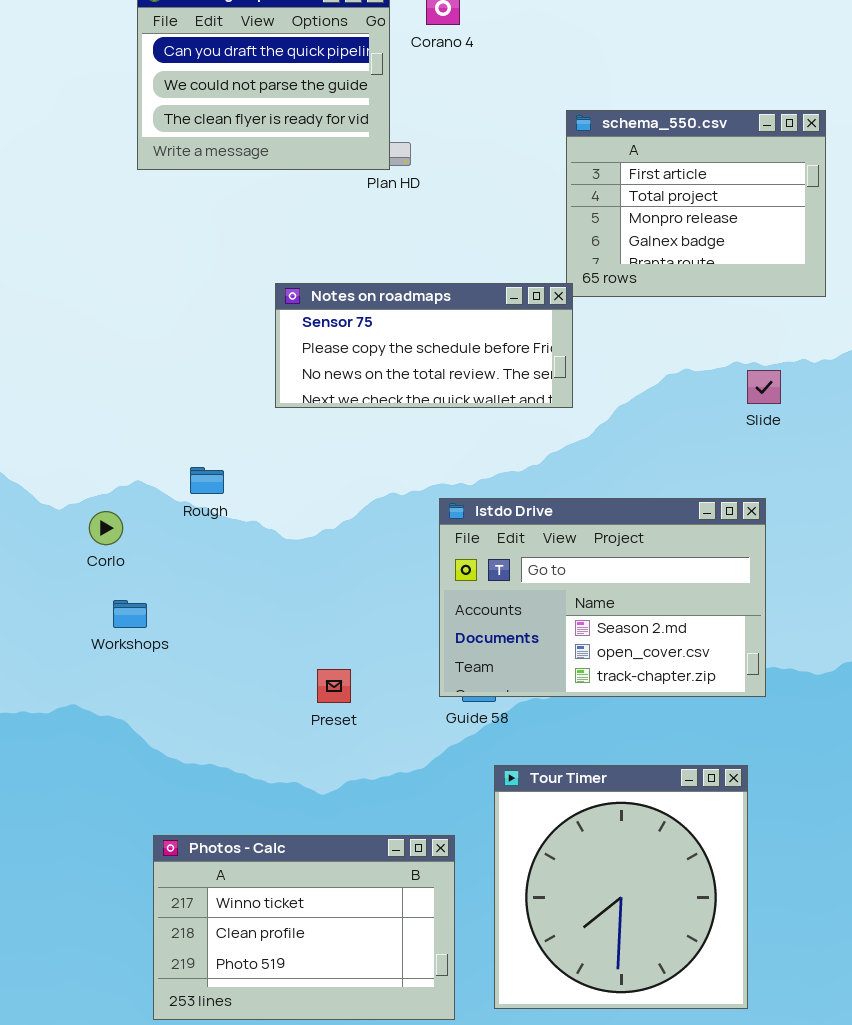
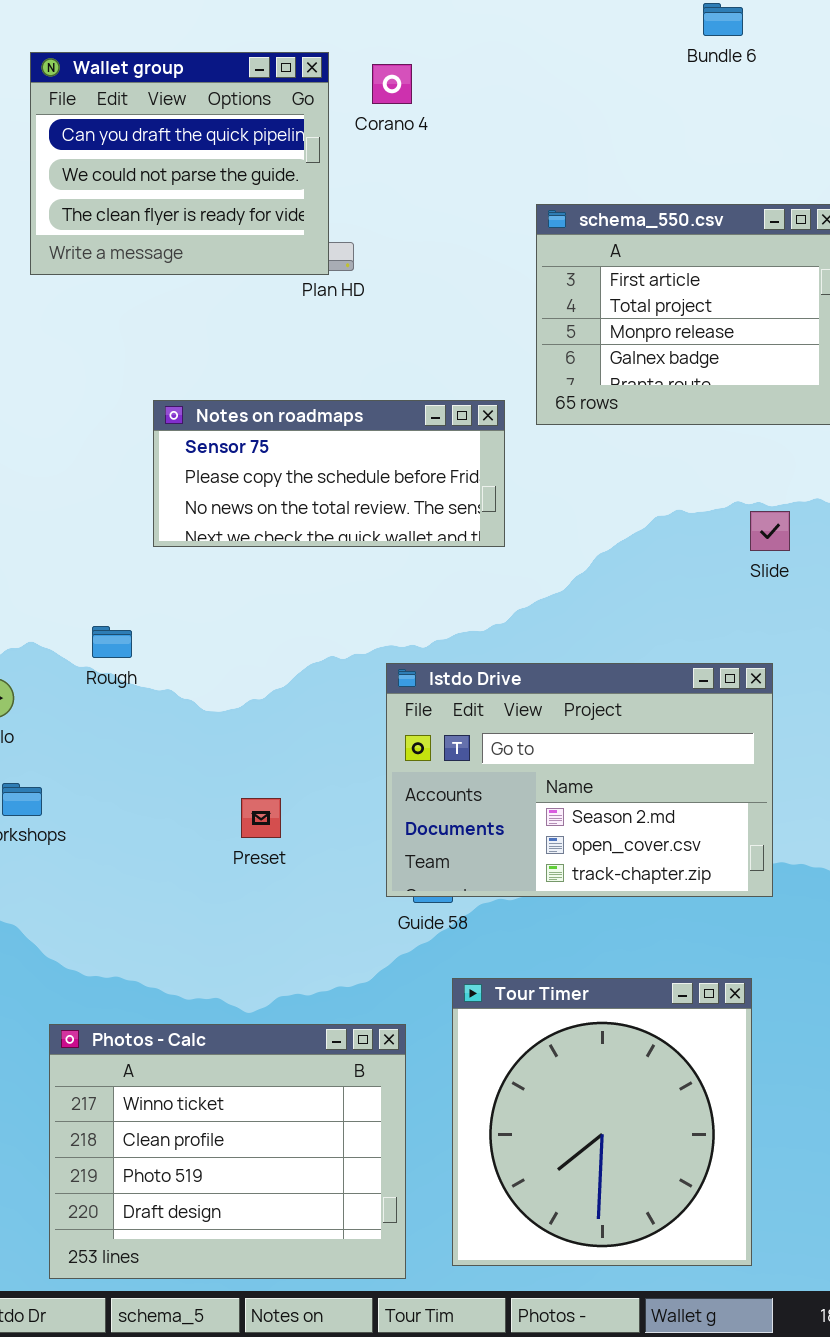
Notes on roadmaps: [275,283,573,408] -> [153,400,505,547], moved
Preset: [317,669,351,703] -> [241,798,281,838], moved
Photos - Calc: [153,835,455,1020] -> [49,1024,406,1279], resized

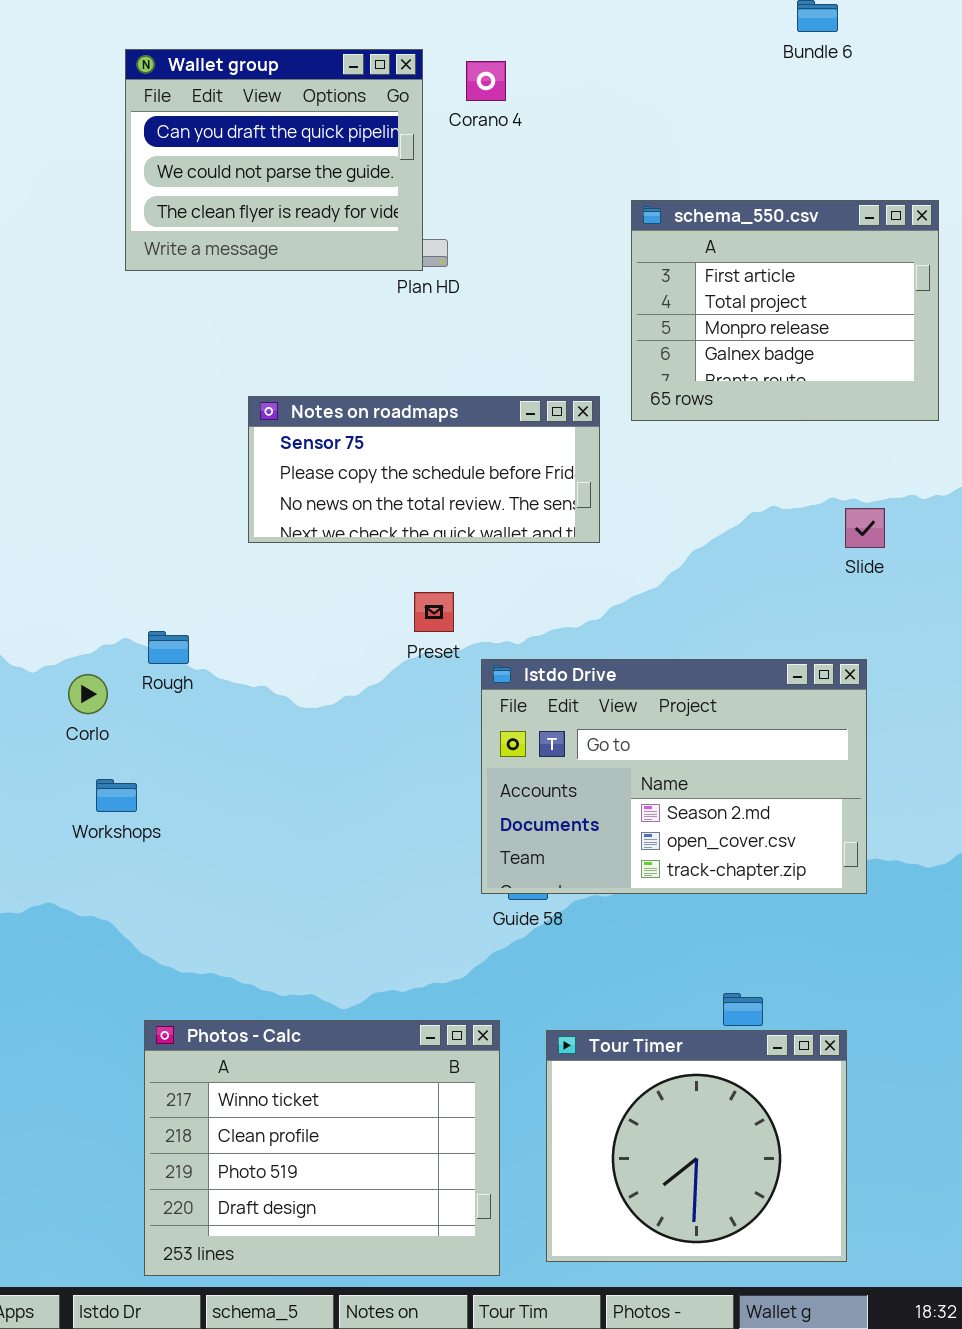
Rough: [92,626,132,658] -> [148,631,189,664], moved
Preset: [241,798,281,838] -> [414,592,454,632], moved
Tour Timer: [452,978,752,1266] -> [546,1030,847,1262], resized

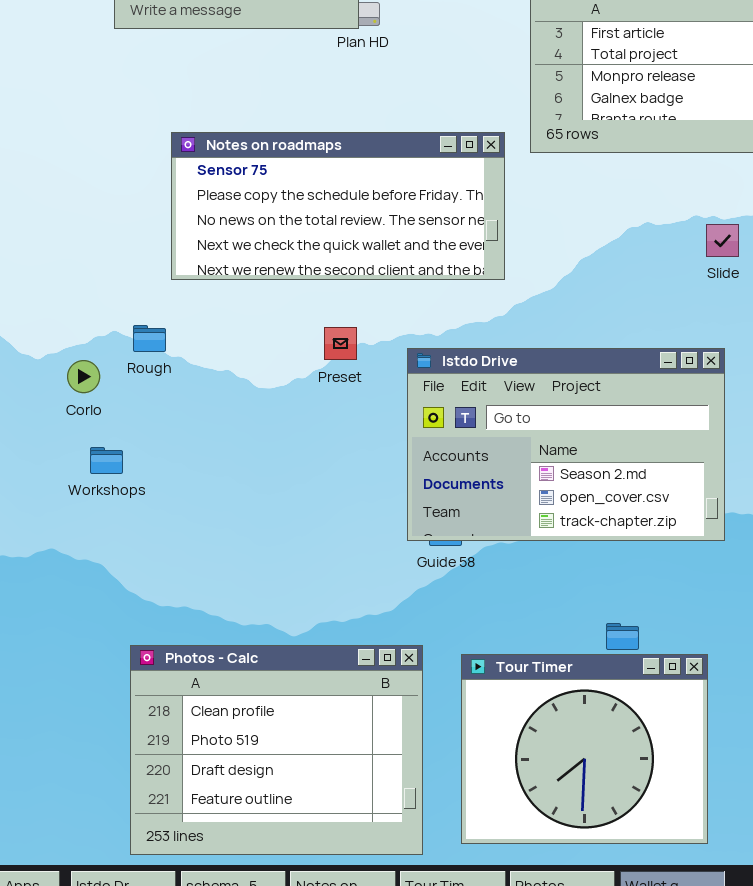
Notes on roadmaps: [248,396,600,543] -> [171,132,505,280], resized
Preset: [414,592,454,632] -> [324,327,357,360], moved
Photos - Calc: [144,1020,500,1276] -> [130,645,423,855], scrolled down 1 row

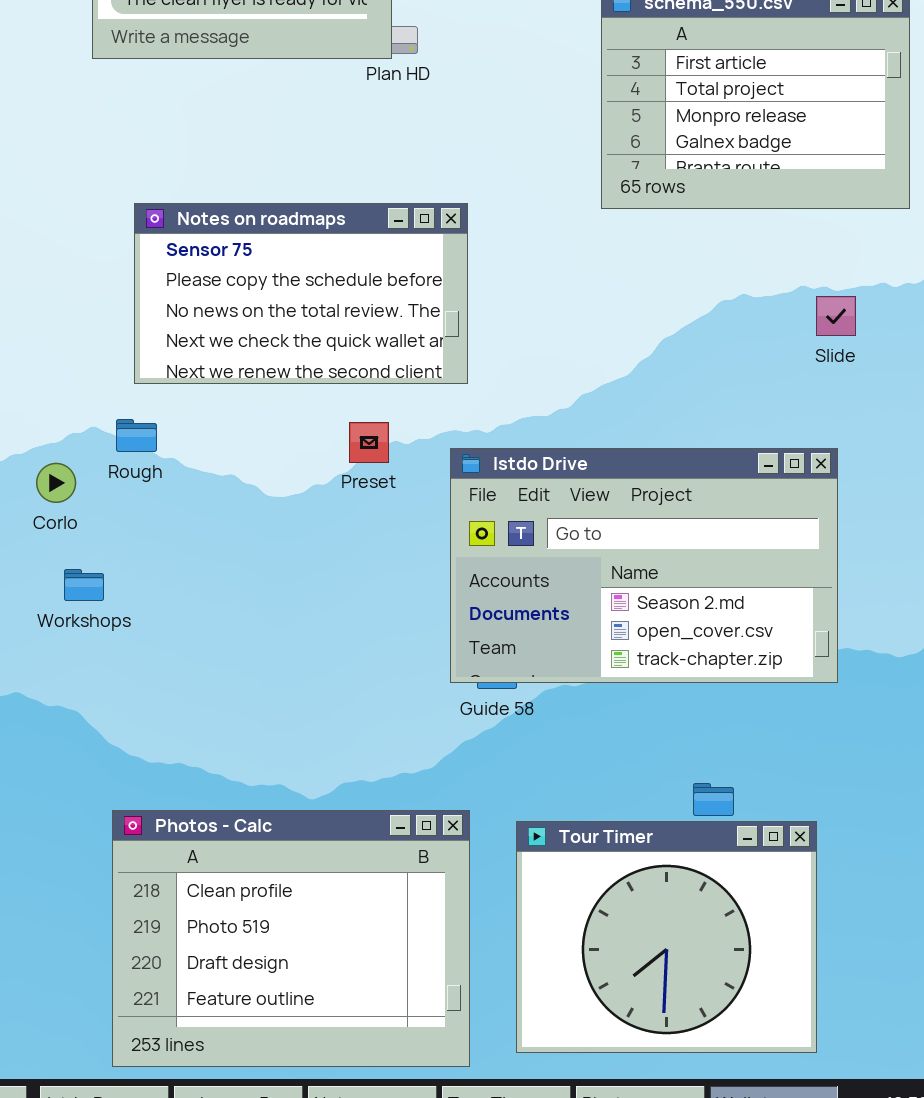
Notes on roadmaps: [171,132,505,280] -> [134,203,468,384], moved, resized

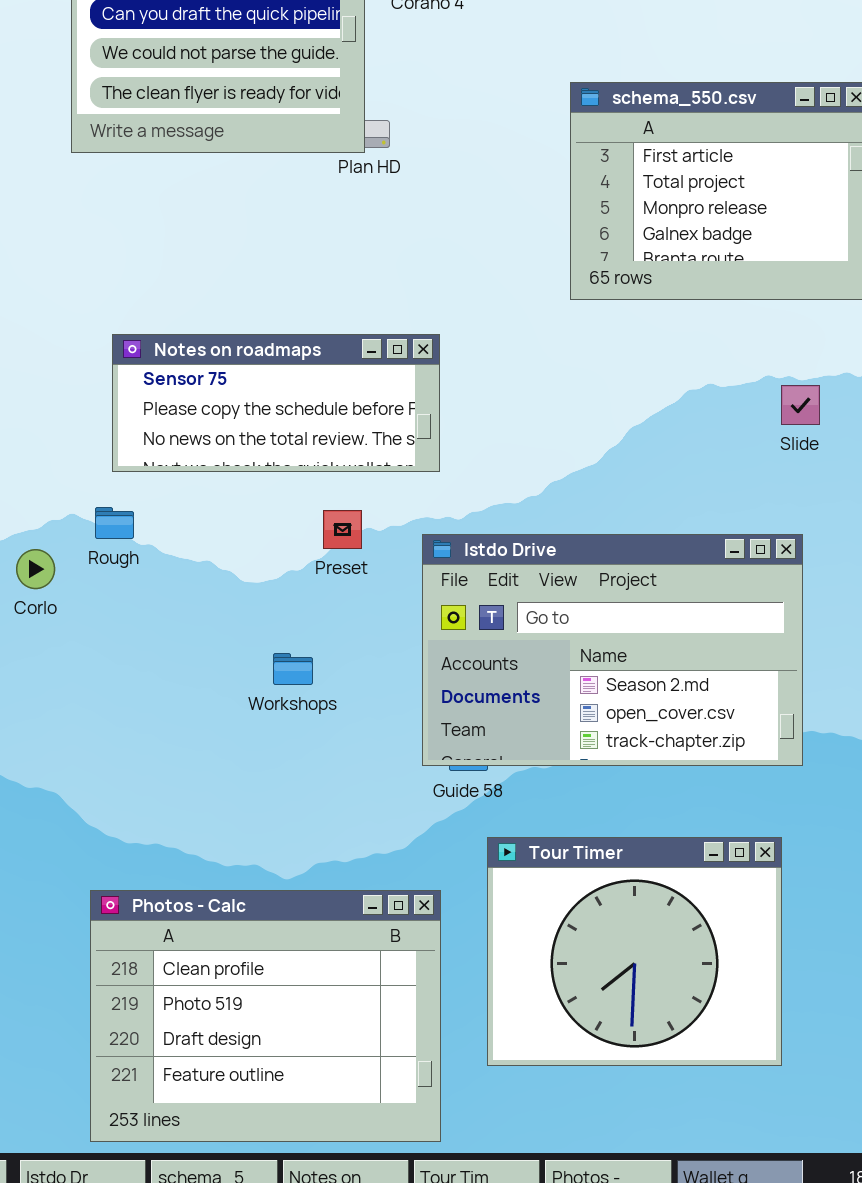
Notes on roadmaps: [134,203,468,384] -> [112,334,440,472], resized
Workshops: [64,569,104,601] -> [273,653,313,685], moved
Tour Timer: [516,821,817,1053] -> [487,837,782,1066], moved

